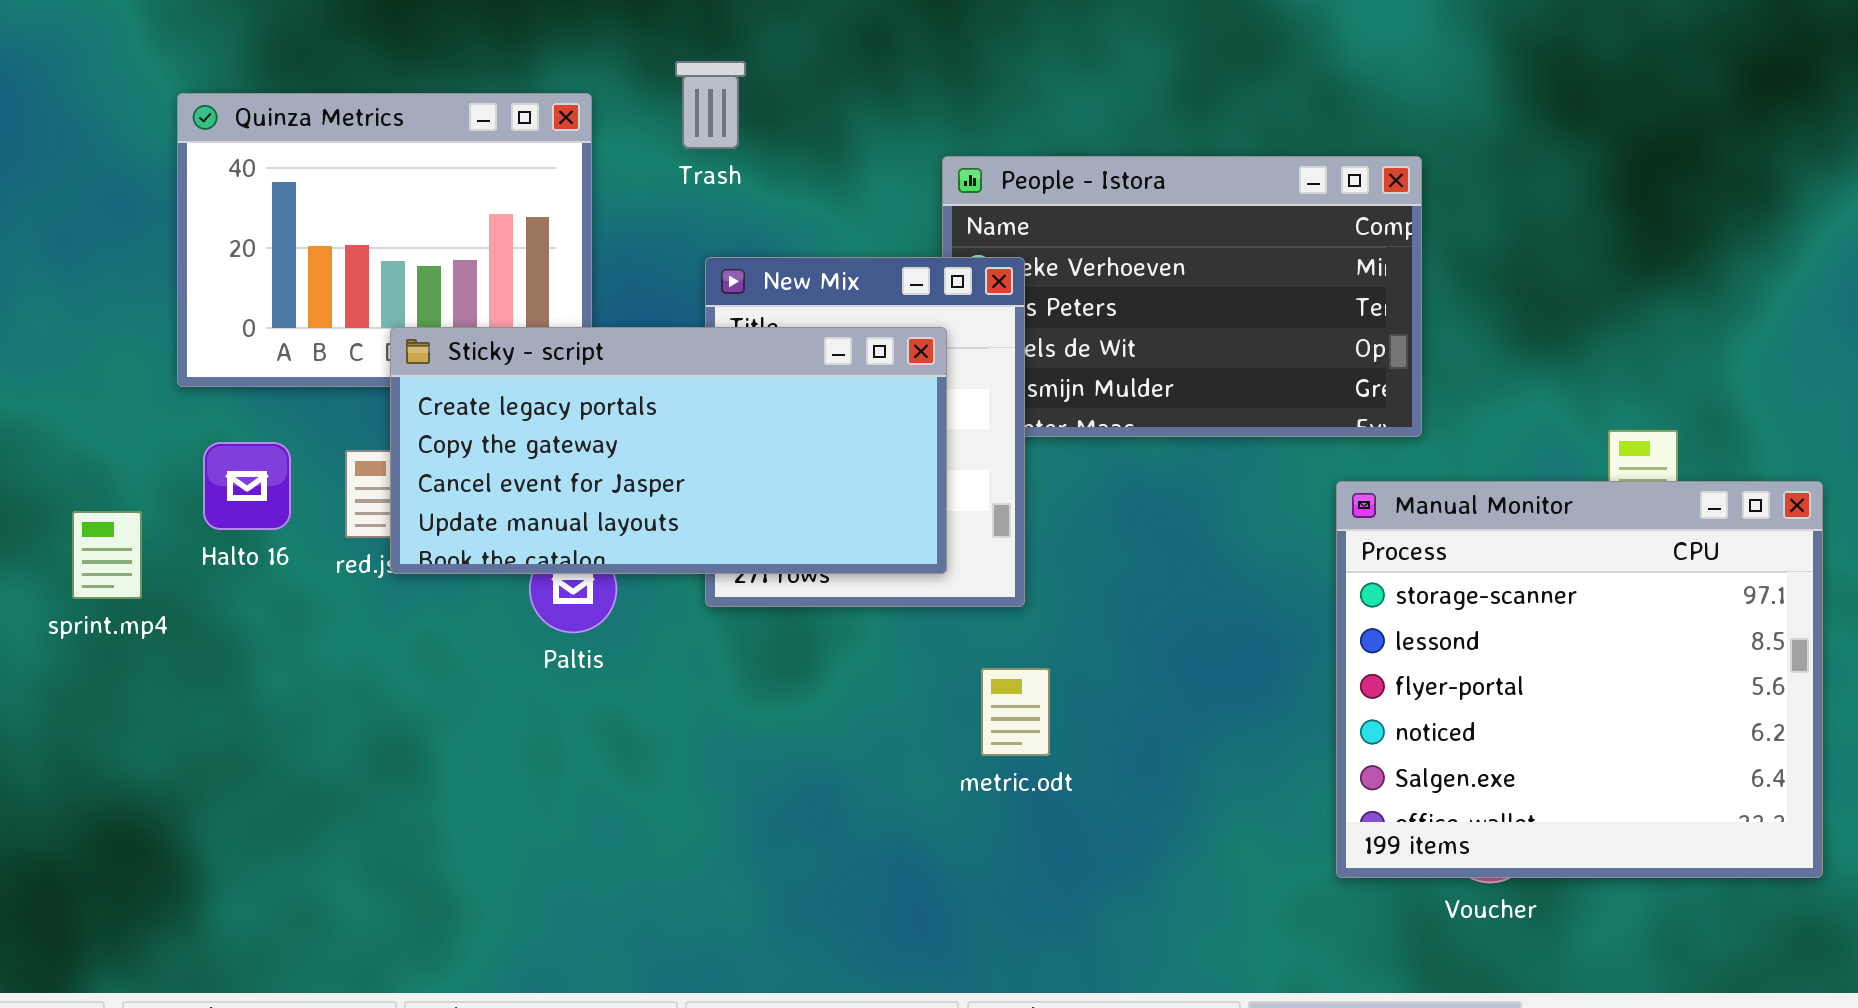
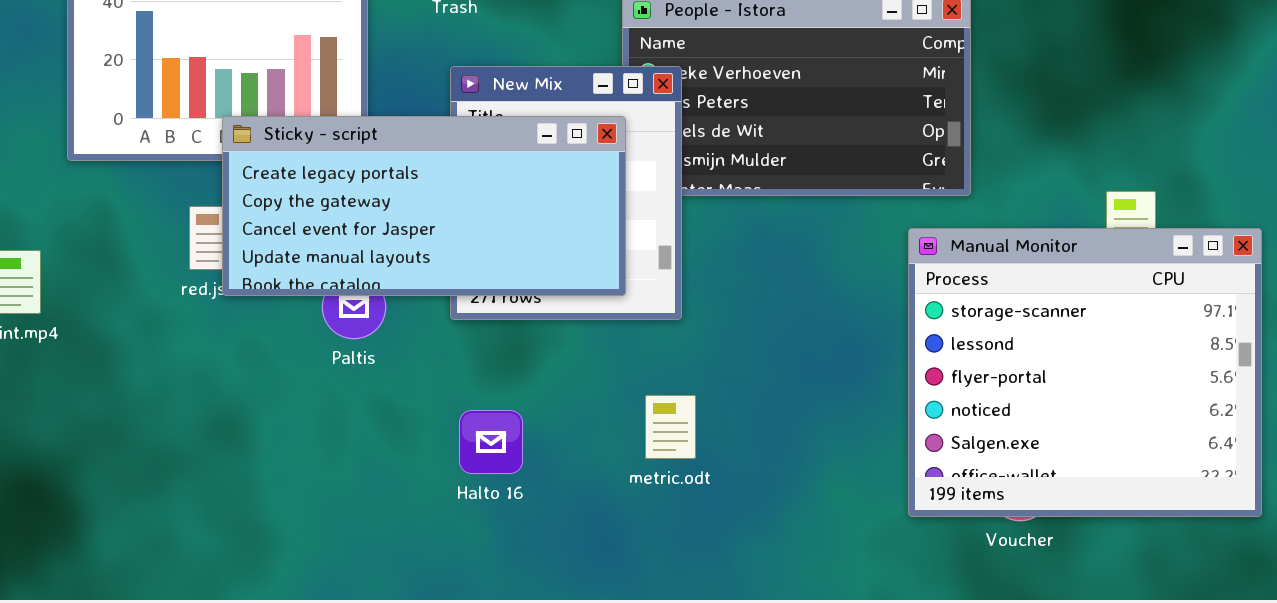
Halto 16: [203,442,291,530] -> [459,410,523,474], moved
metric.odt: [981,668,1050,756] -> [645,395,696,459], moved

